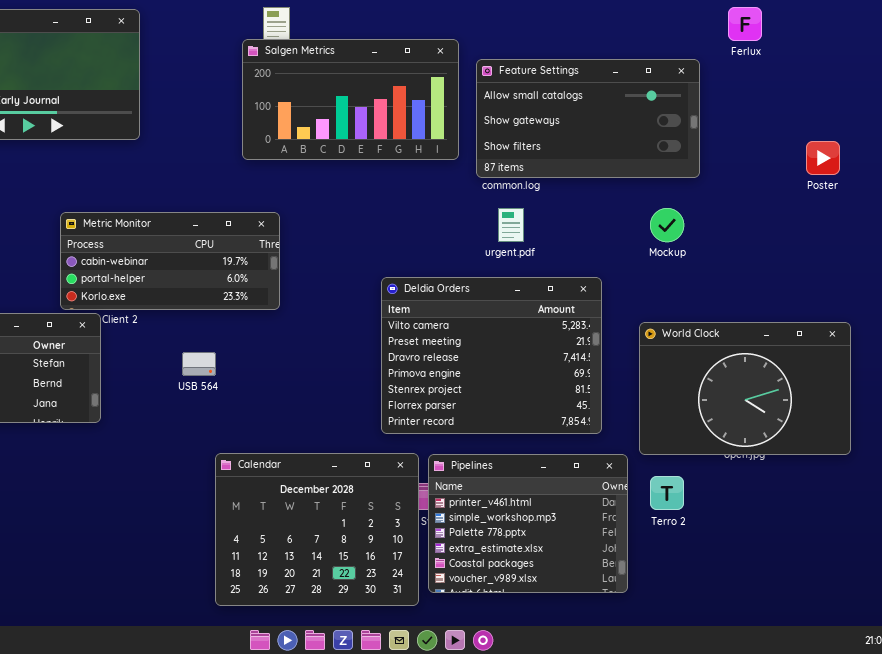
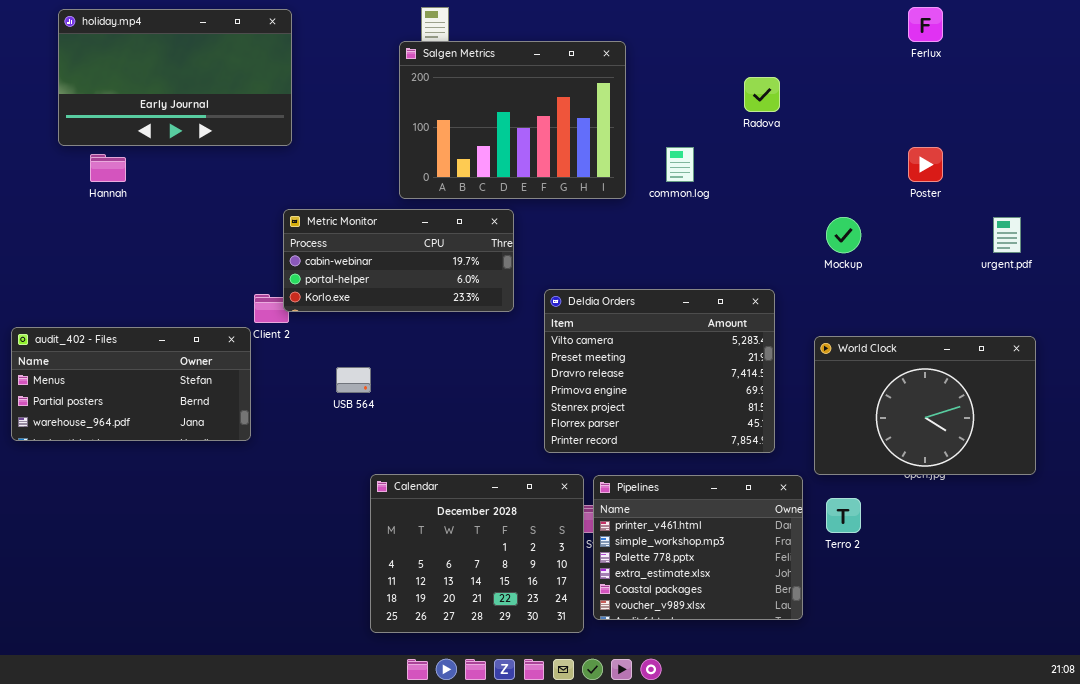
Salgen Metrics: [242,39,459,160] -> [399,41,626,199], resized
Feature Settings: [476,59,700,178] -> none, closed
Poster: [806,141,840,175] -> [908,147,943,182], moved
urgent.pdf: [498,208,524,242] -> [993,217,1021,253], moved
Metric Monitor: [60,212,280,310] -> [283,209,514,312], moved

